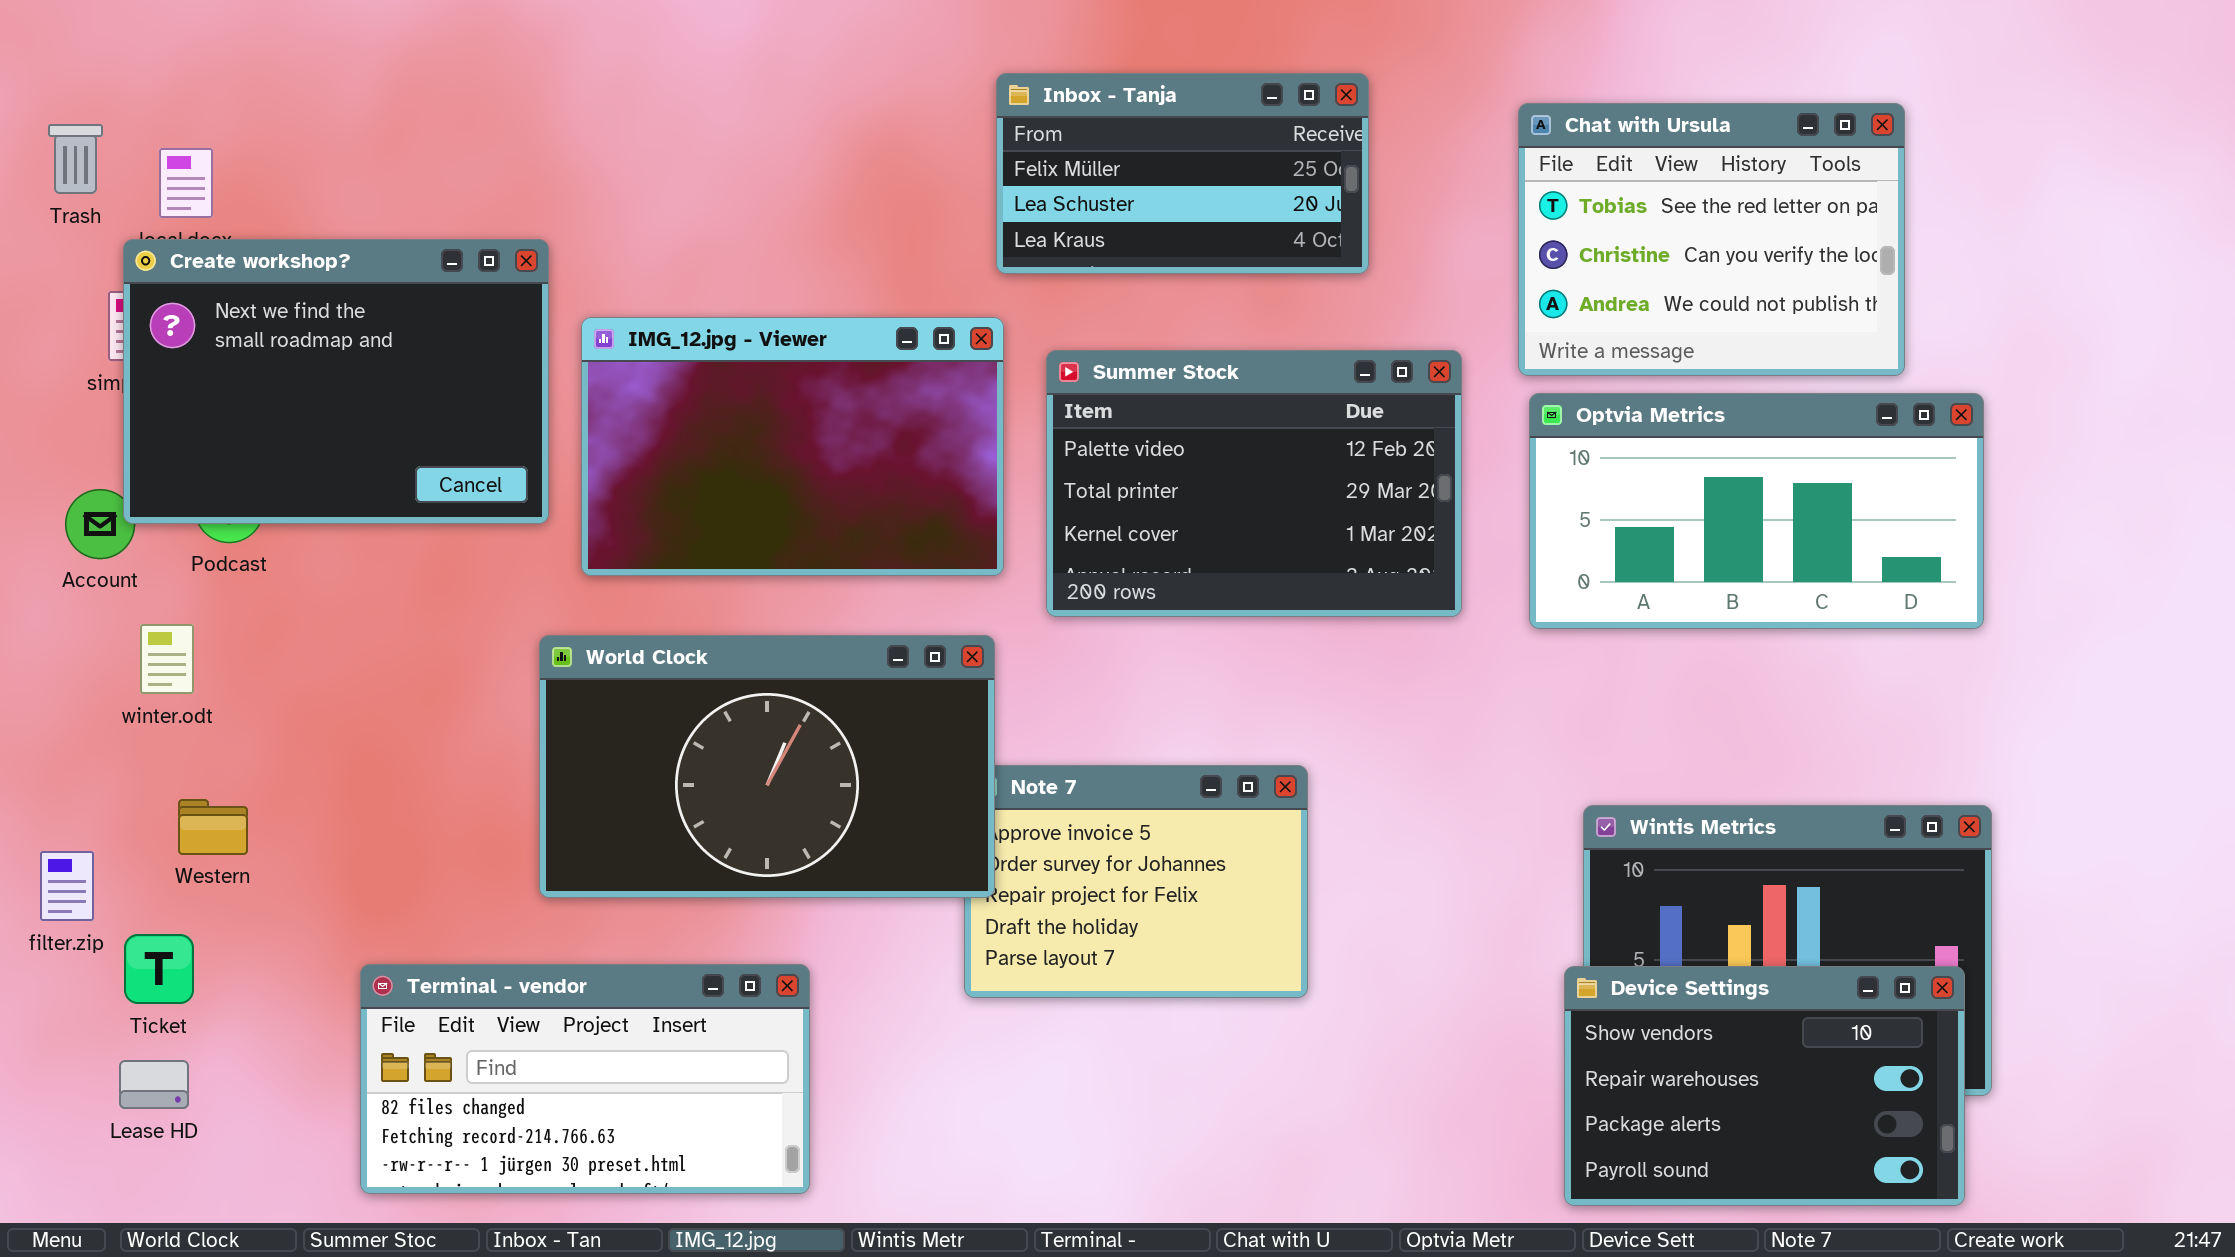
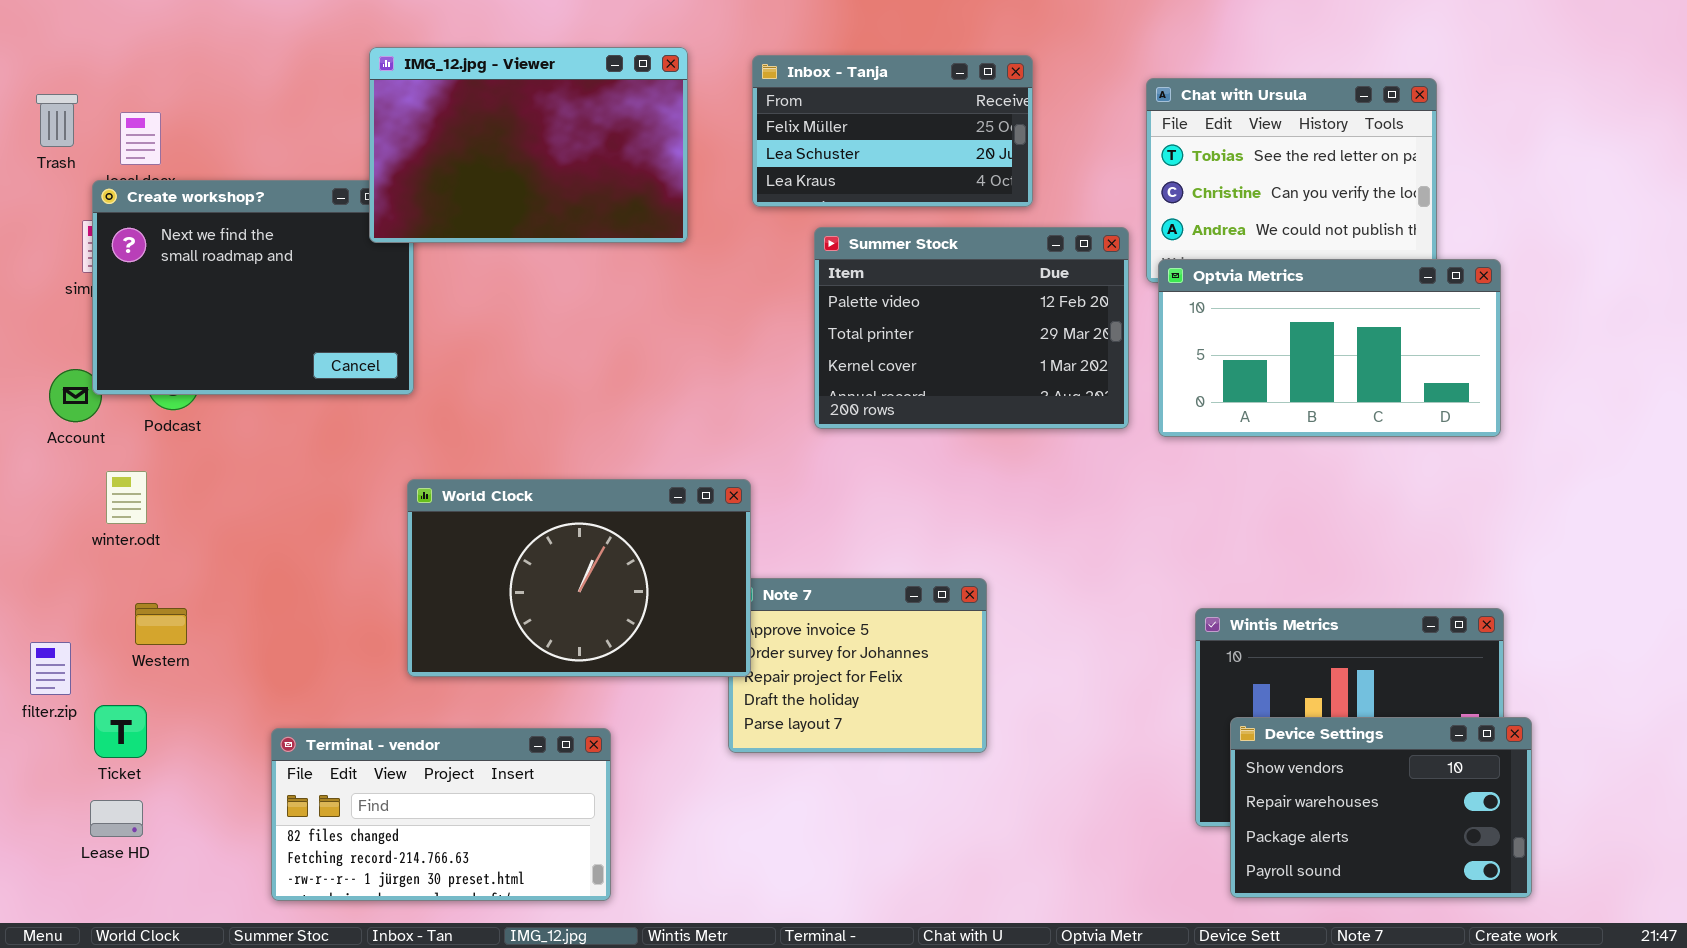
IMG_12.jpg - Viewer: [581,317,1004,576] -> [369,47,688,243], moved
Summer Stock: [1046,350,1462,617] -> [814,227,1129,429], moved
Optvia Metrics: [1529,393,1984,629] -> [1158,259,1501,437], moved
Device Settings: [1564,966,1965,1206] -> [1230,717,1532,898], moved

